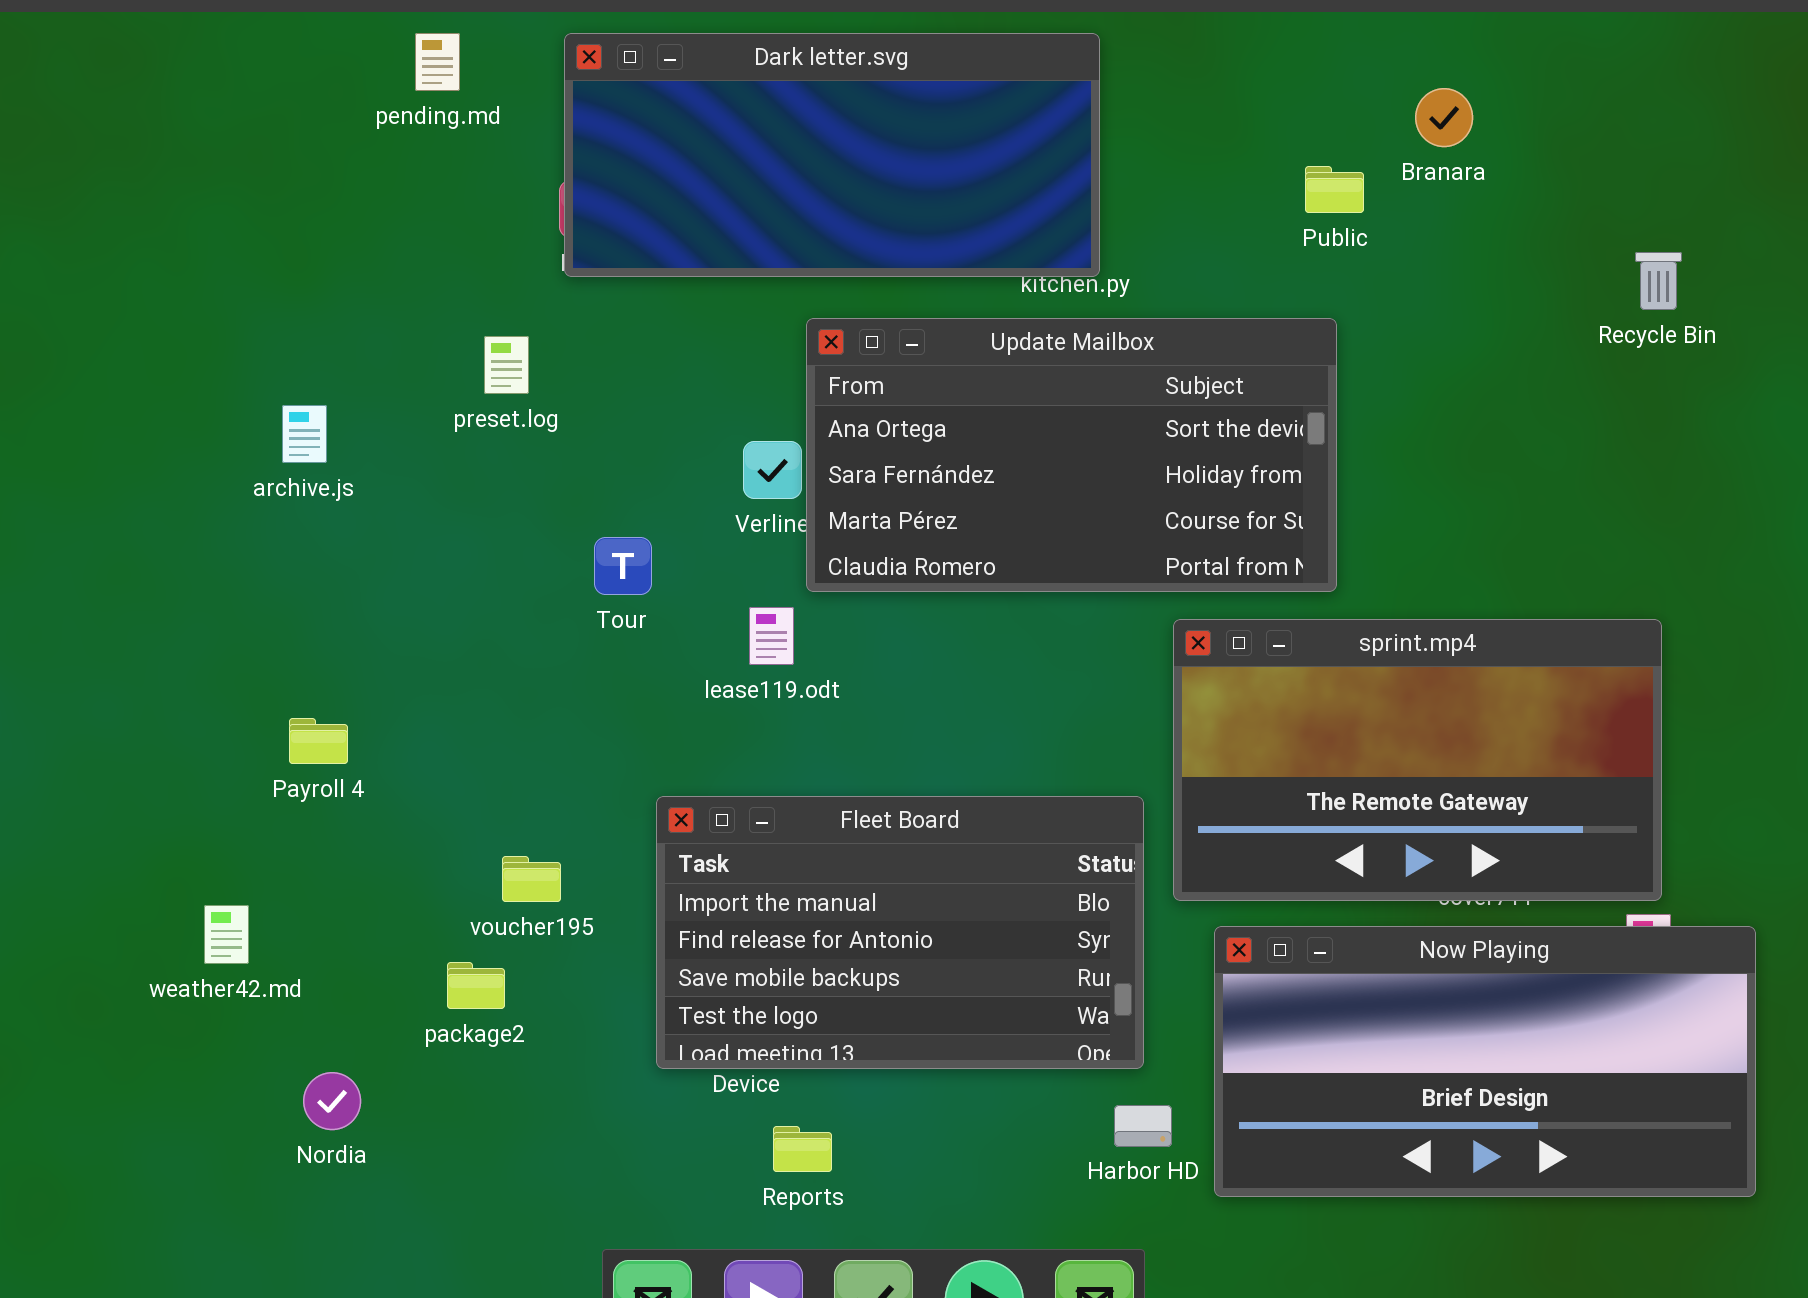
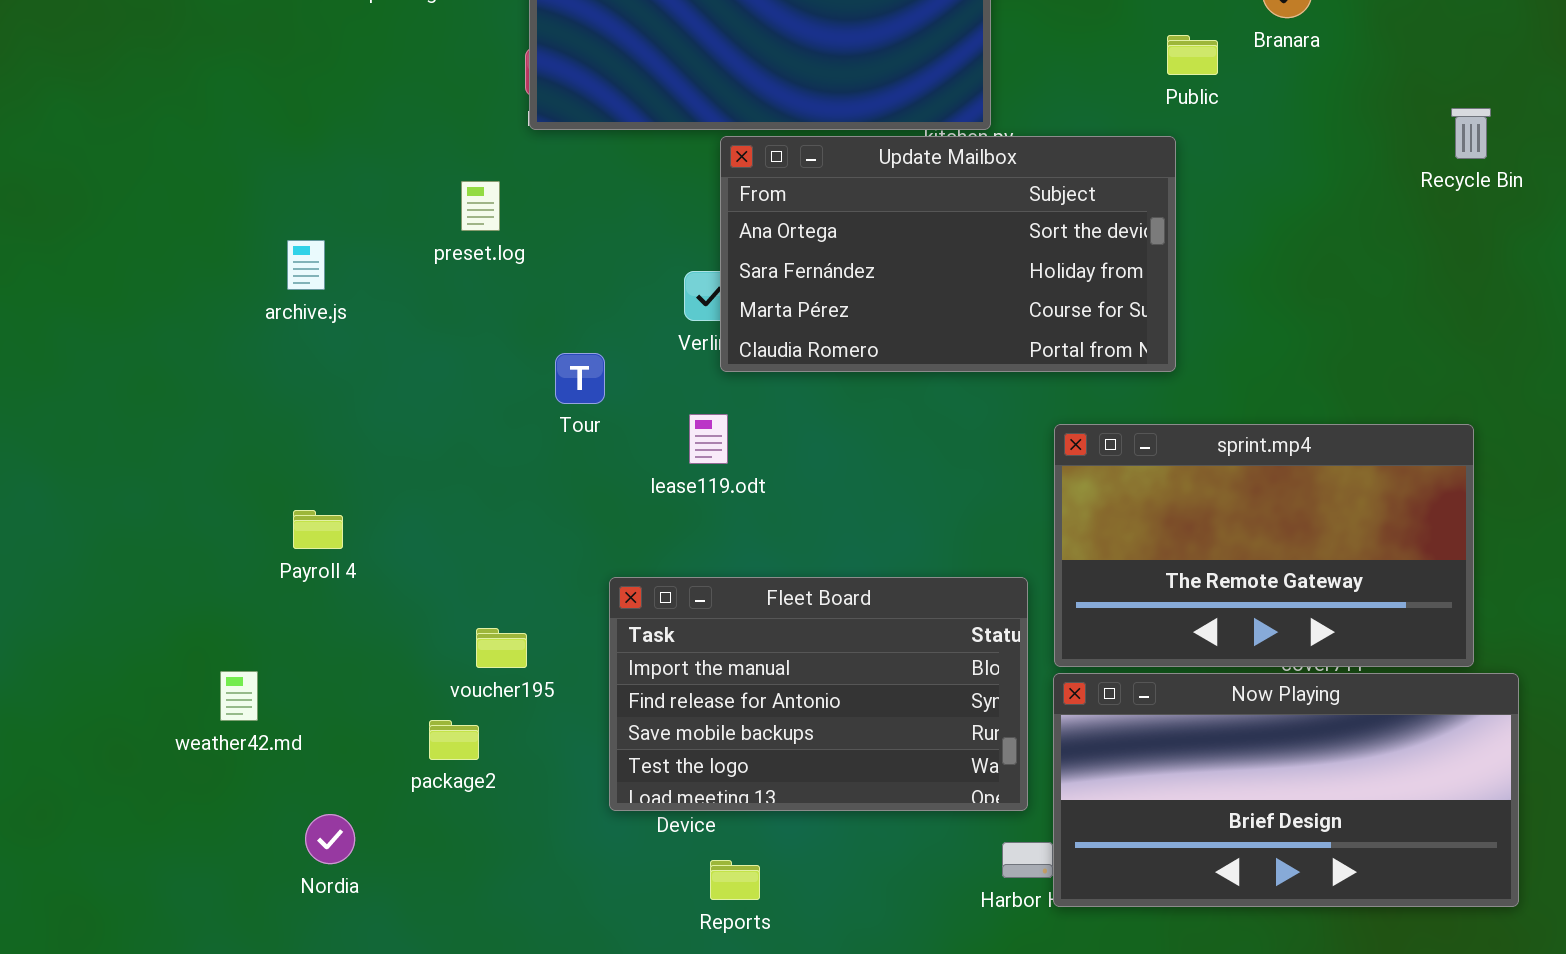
Update Mailbox: [806,318,1337,592] -> [720,136,1176,372], moved
Now Playing: [1214,926,1756,1197] -> [1053,673,1519,907], moved

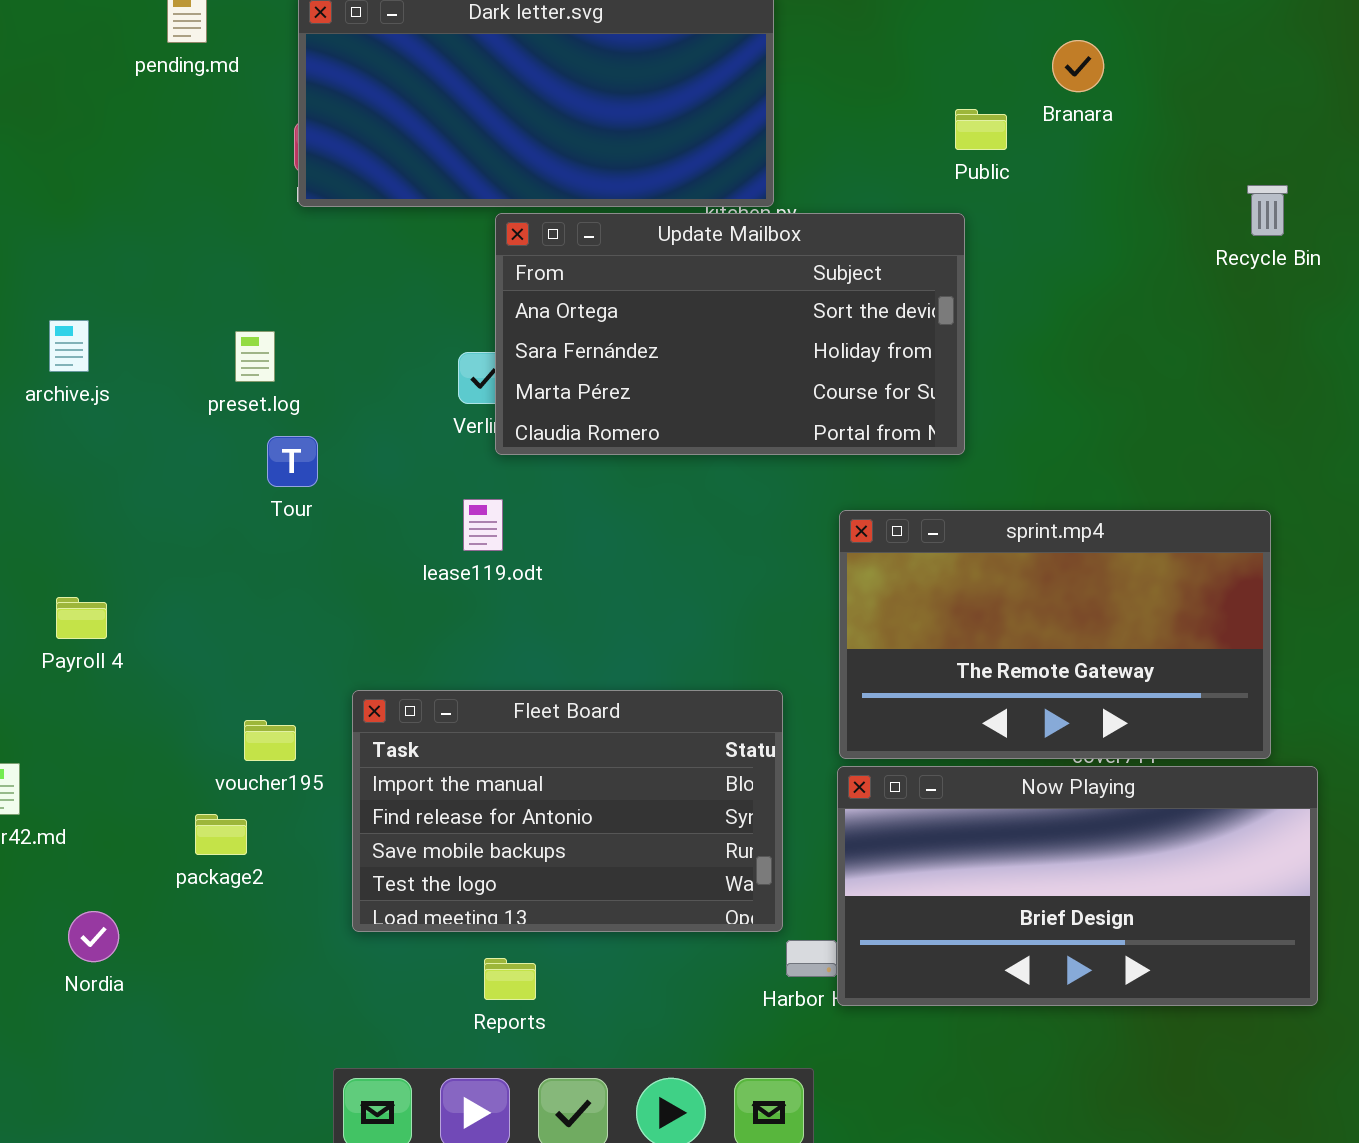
preset.log: [461,181,500,231] -> [235,331,275,382], moved
Tour: [555,353,605,404] -> [267,436,318,487], moved
Fleet Board: [609,577,1028,811] -> [352,690,783,932], moved

